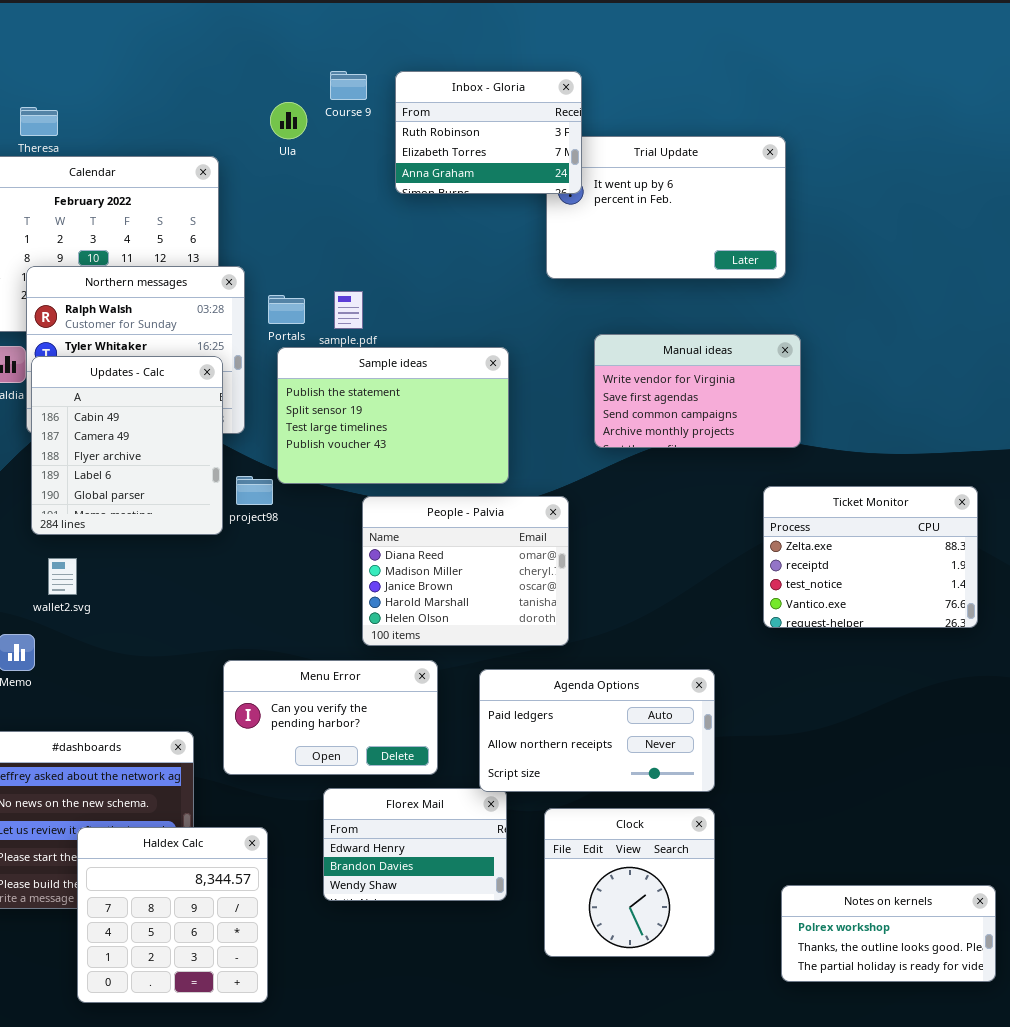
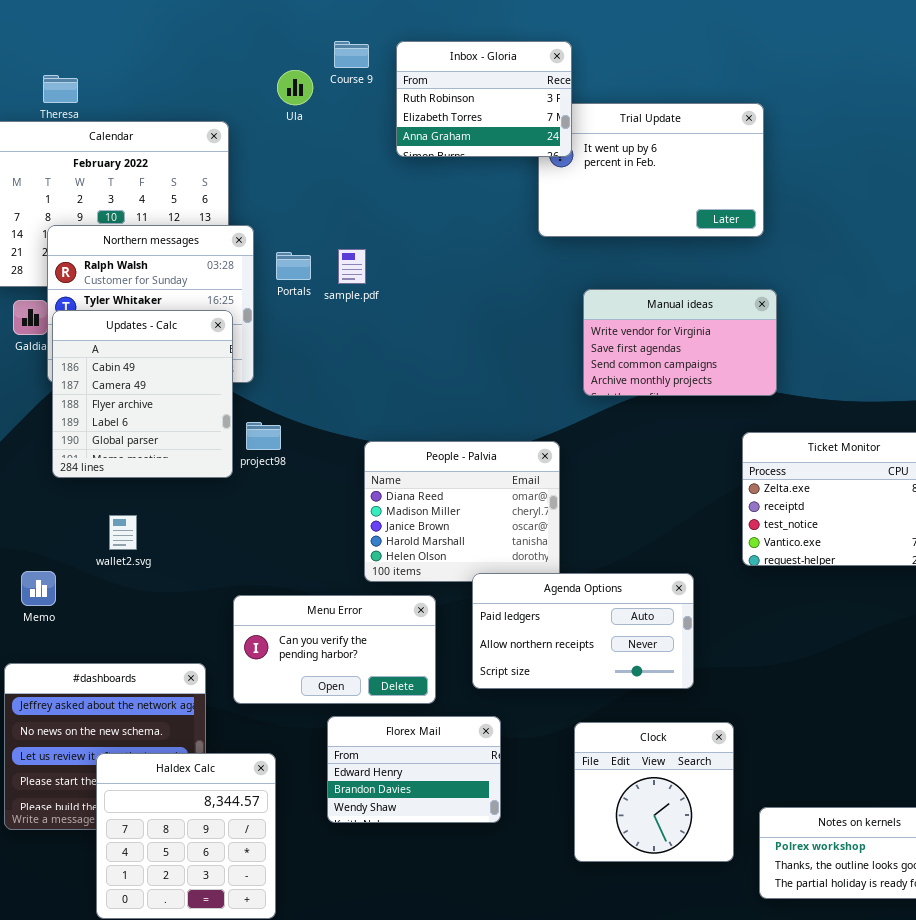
Sample ideas: [277,347,509,484] -> none, closed
wallet2.svg: [48,558,77,595] -> [109,515,137,550], moved
Agenda Options: [479,669,715,792] -> [472,573,694,689], moved
Clock: [544,808,715,957] -> [574,722,734,862], moved

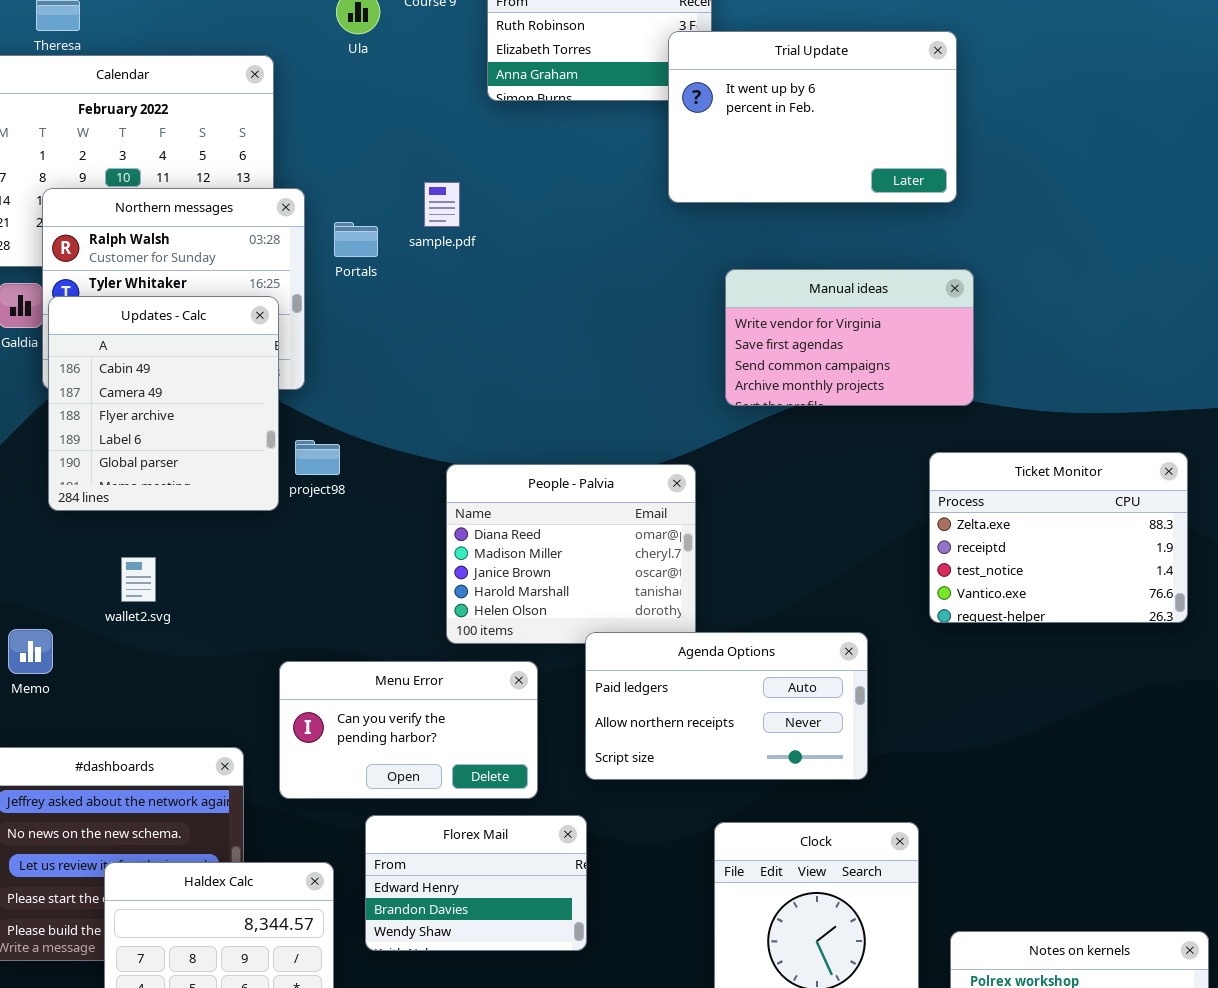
Trial Update: [538,103,764,237] -> [668,31,957,203], raised
sample.pdf: [338,249,366,284] -> [424,182,460,227], moved
Florex Mail: [327,716,501,823] -> [365,815,587,951], moved

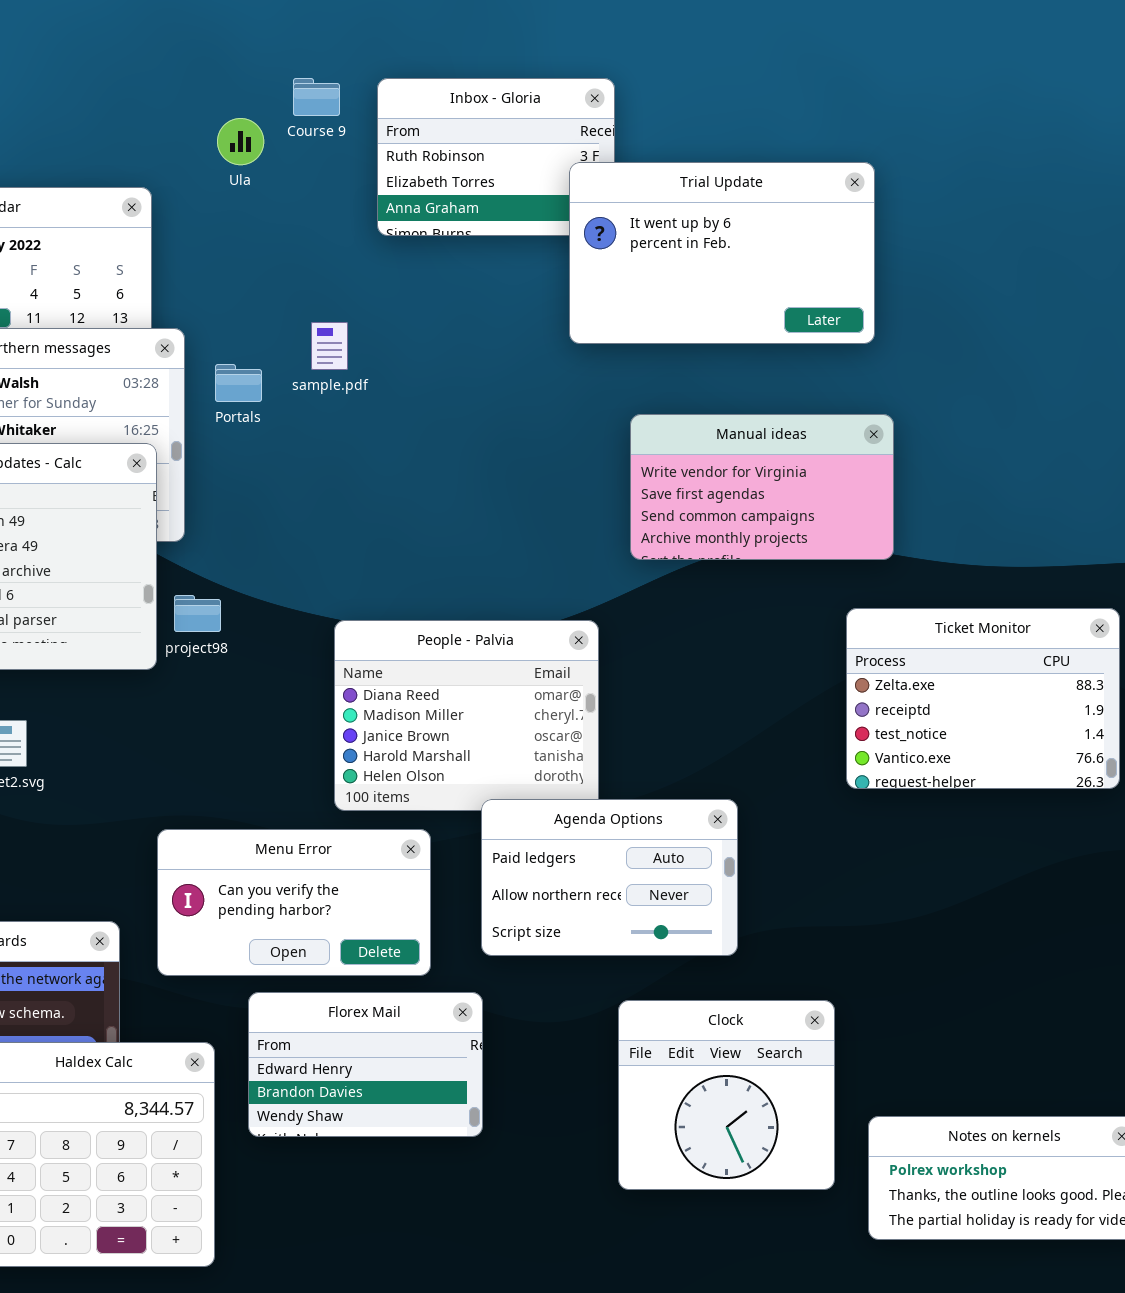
Agenda Options: [585,632,868,780] -> [481,799,738,956], resized

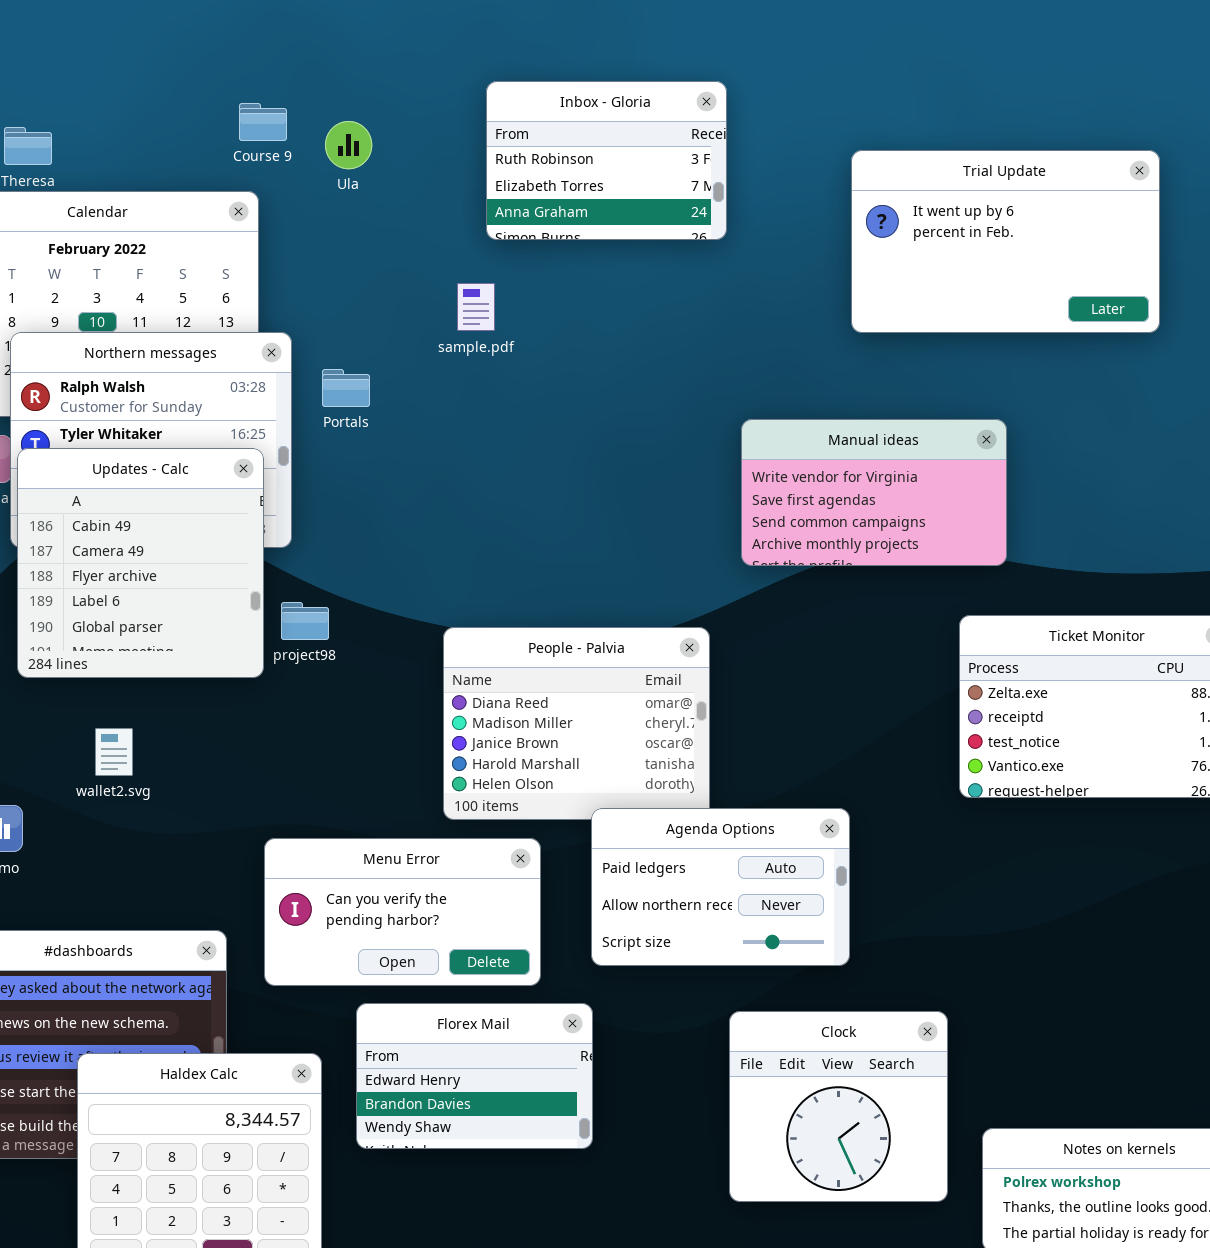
Course 9: [293,78,340,116] -> [239,103,287,141], moved
Trial Update: [569,162,875,344] -> [851,150,1160,333], moved
sample.pdf: [311,322,348,370] -> [457,283,495,331], moved

